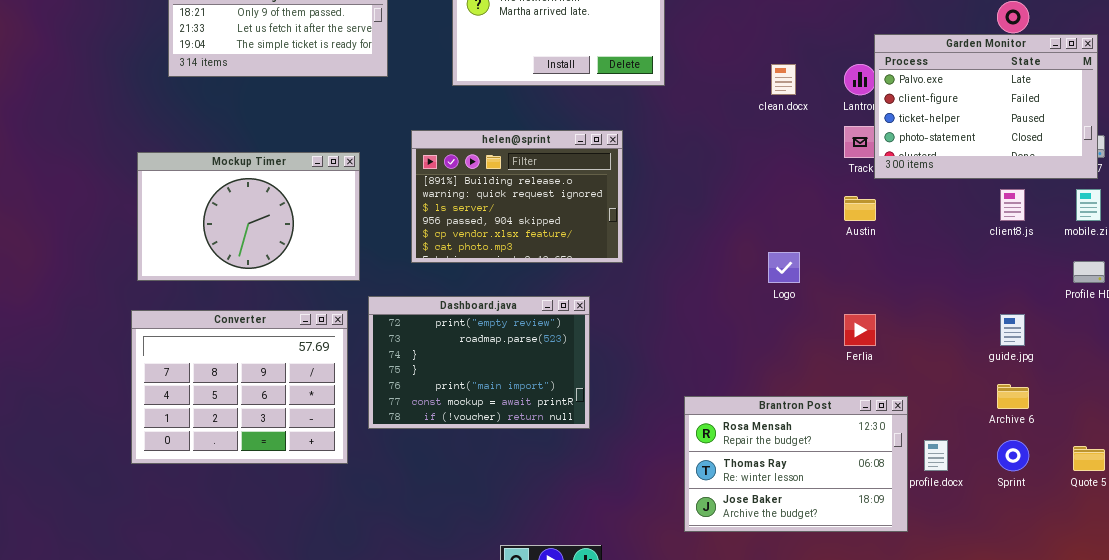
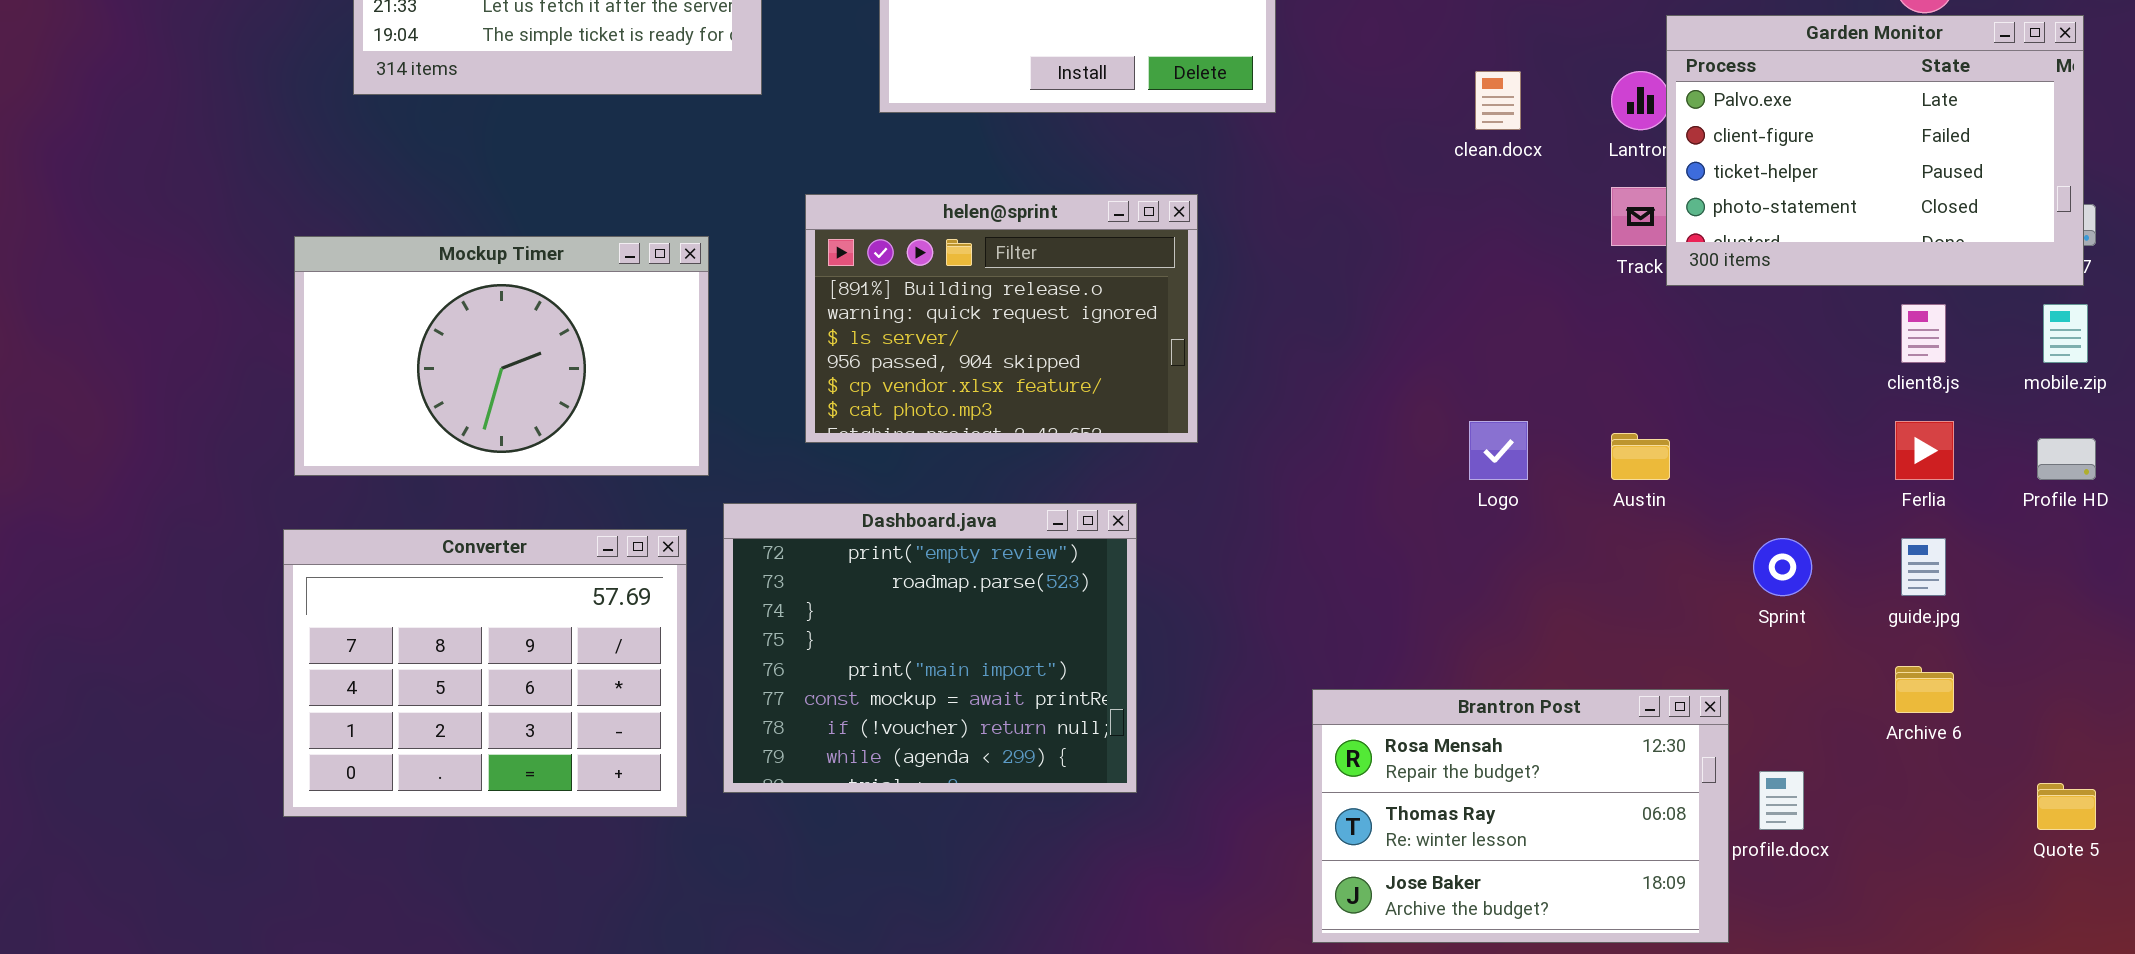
Austin: [844,196,876,221] -> [1611,433,1670,480], moved
Dashboard.java: [368,296,590,429] -> [723,503,1137,793], resized
Ferlia: [844,314,876,346] -> [1895,421,1954,480], moved
Sprint: [997,440,1029,471] -> [1753,538,1812,596], moved

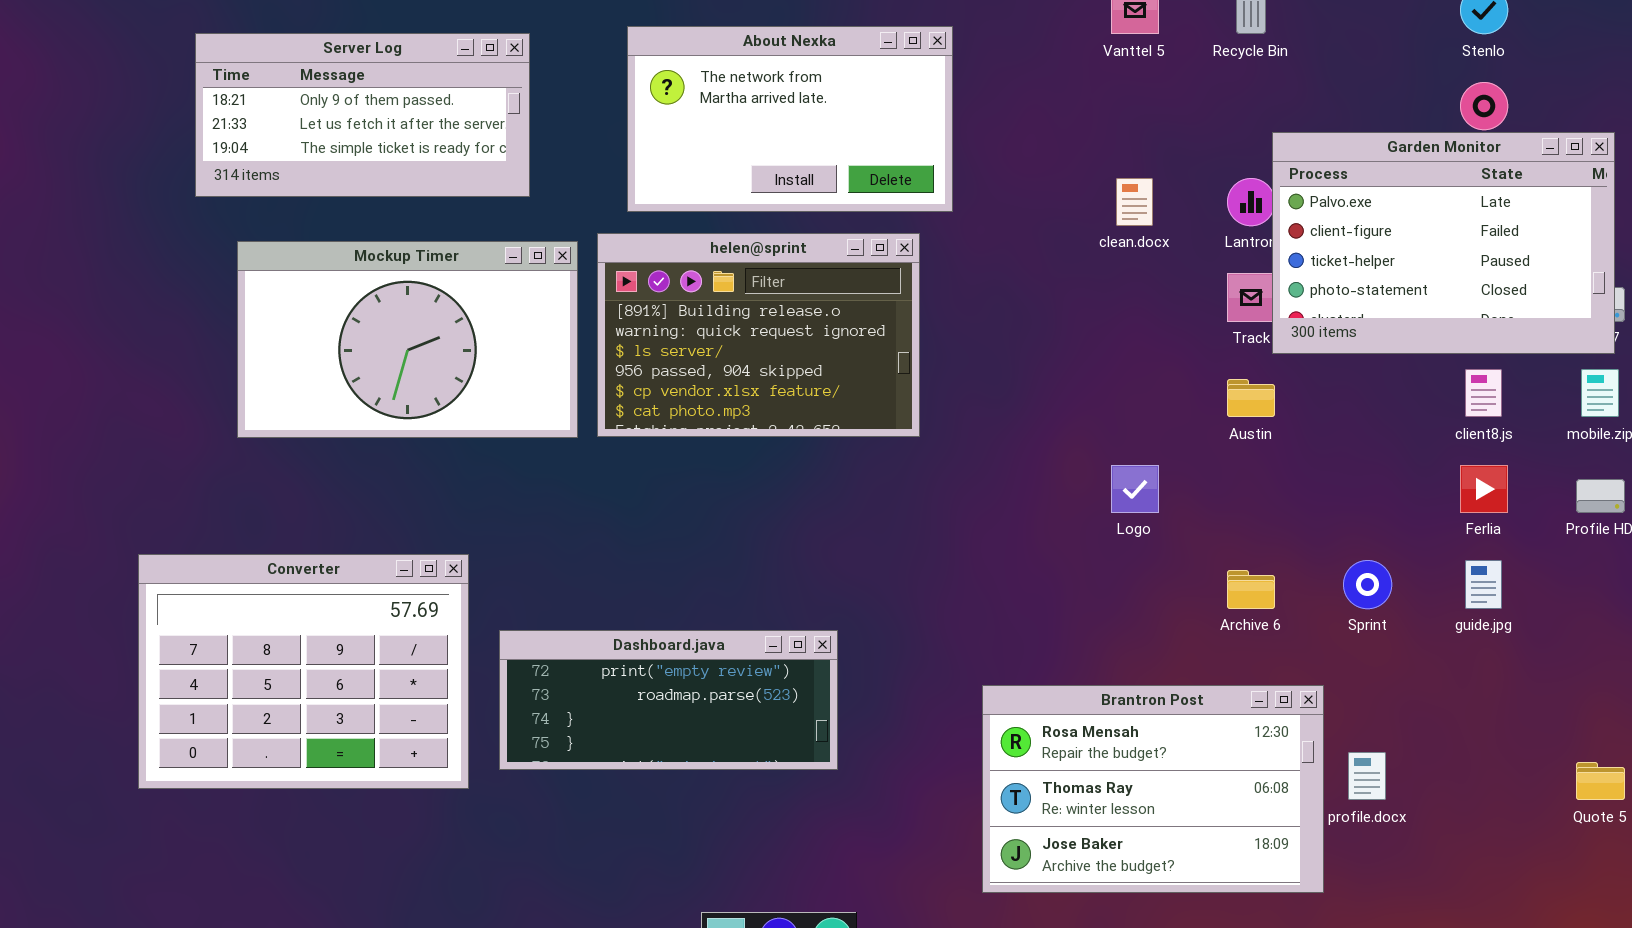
helen@sprint: [805,194,1198,443] -> [597,233,920,437], moved
Mockup Timer: [294,236,709,476] -> [237,241,578,438], moved
Austin: [1611,433,1670,480] -> [1227,379,1275,417], moved
Dashboard.java: [723,503,1137,793] -> [499,630,838,770], resized
Archive 6: [1895,666,1954,713] -> [1227,570,1275,609], moved

